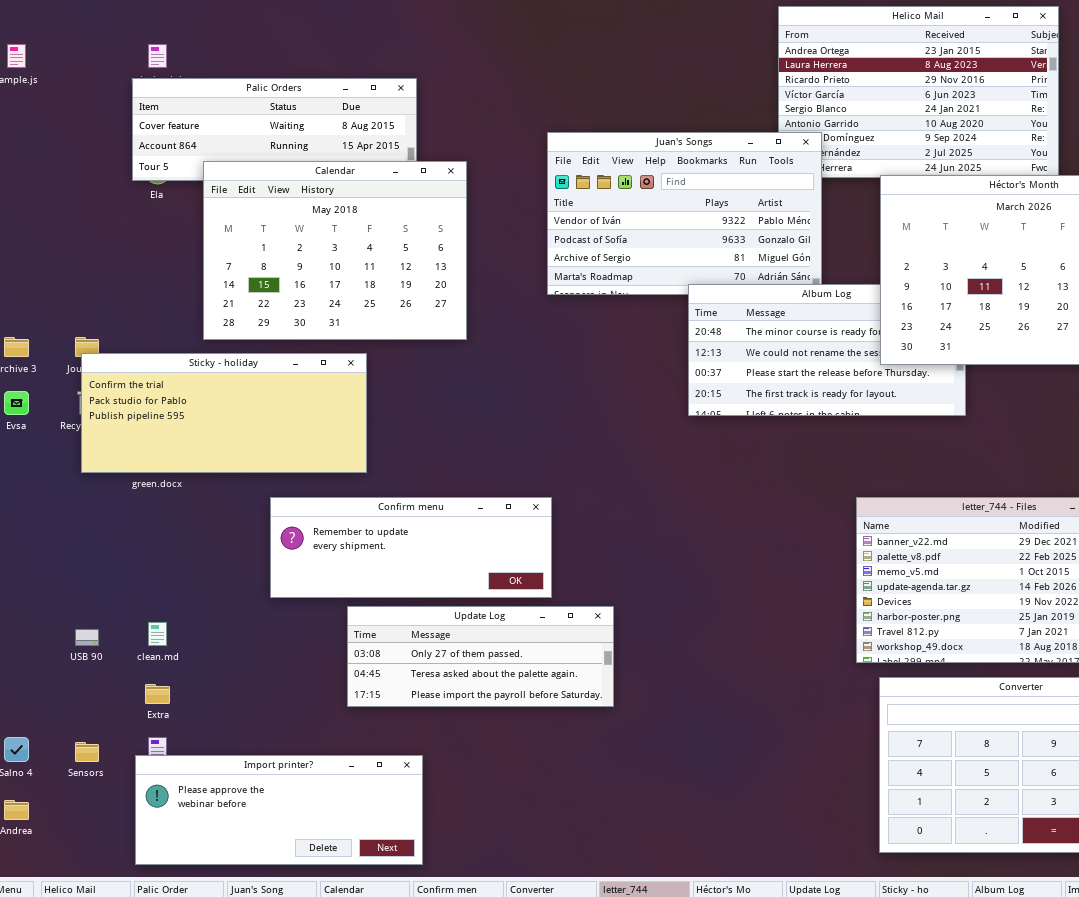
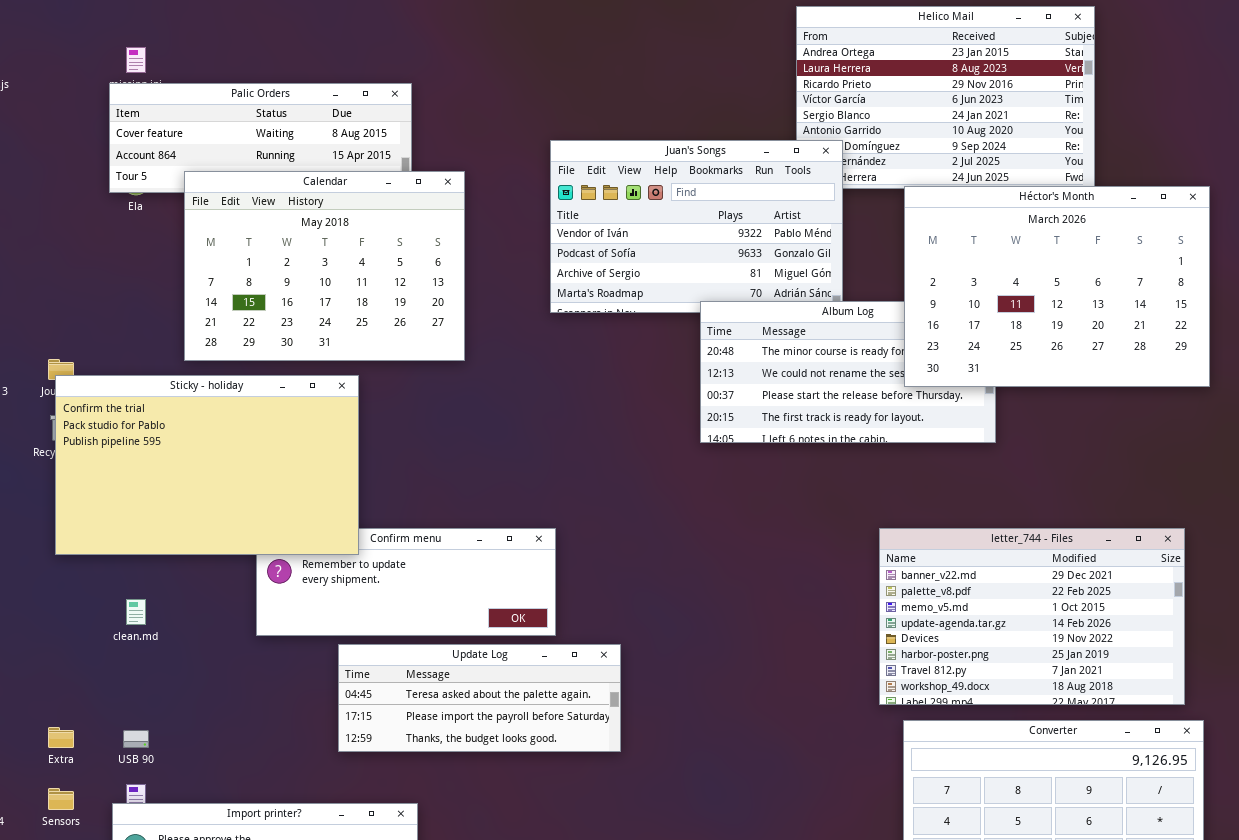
Sticky - holiday: [81,353,367,473] -> [55,375,359,555], resized
Update Log: [347,606,614,707] -> [338,644,621,752], scrolled down 1 row
clean.md: [148,622,167,646] -> [126,599,146,625], moved
USB 90: [75,629,99,646] -> [123,730,149,748], moved
Extra: [145,684,170,704] -> [48,727,74,748], moved

